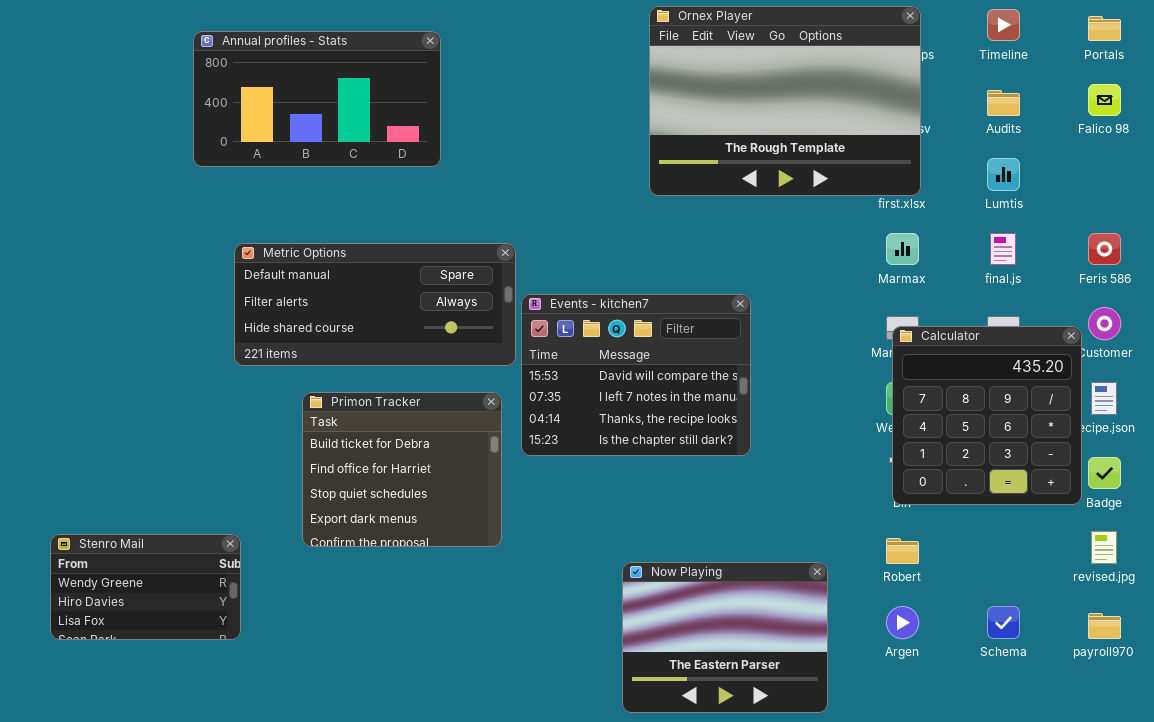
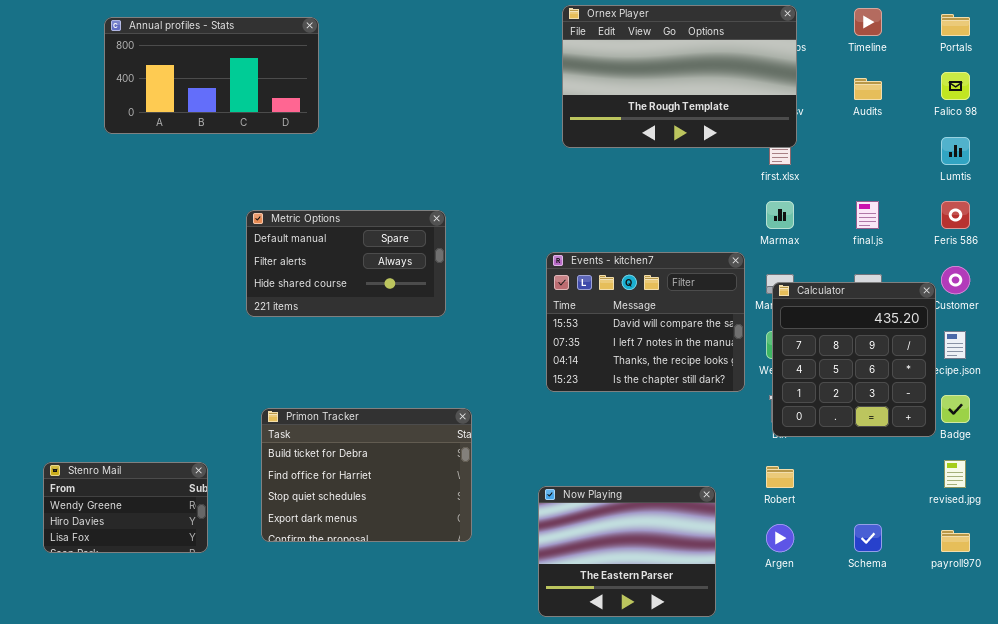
Ornex Player: [649,6,921,196] -> [562,5,797,148], resized
Annual profiles - Stats: [193,31,441,167] -> [104,17,319,134], moved
Lumtis: [987,158,1020,191] -> [941,137,970,165], moved
Metric Options: [234,243,516,366] -> [246,210,446,317], resized
Events - kitchen7: [521,294,751,456] -> [546,252,745,392], moved
Primon Tracker: [302,392,502,547] -> [261,408,472,542], moved, resized

